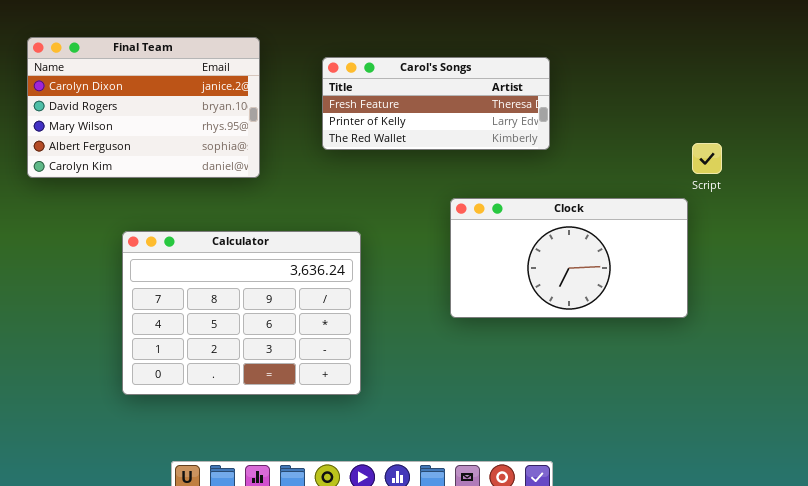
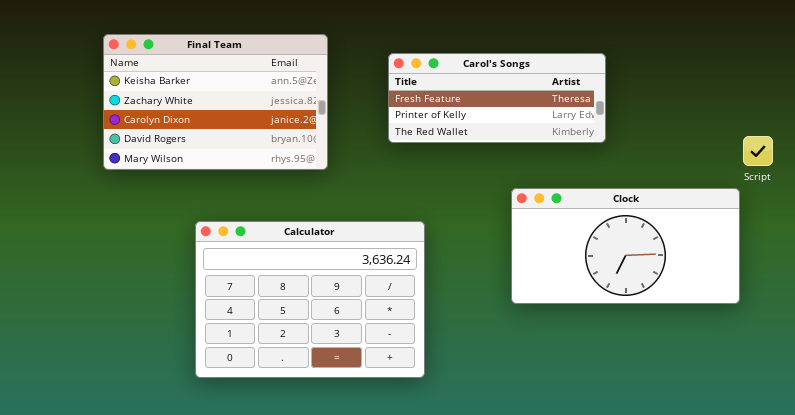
Final Team: [27,37,260,178] -> [103,34,328,170], scrolled up 2 rows

